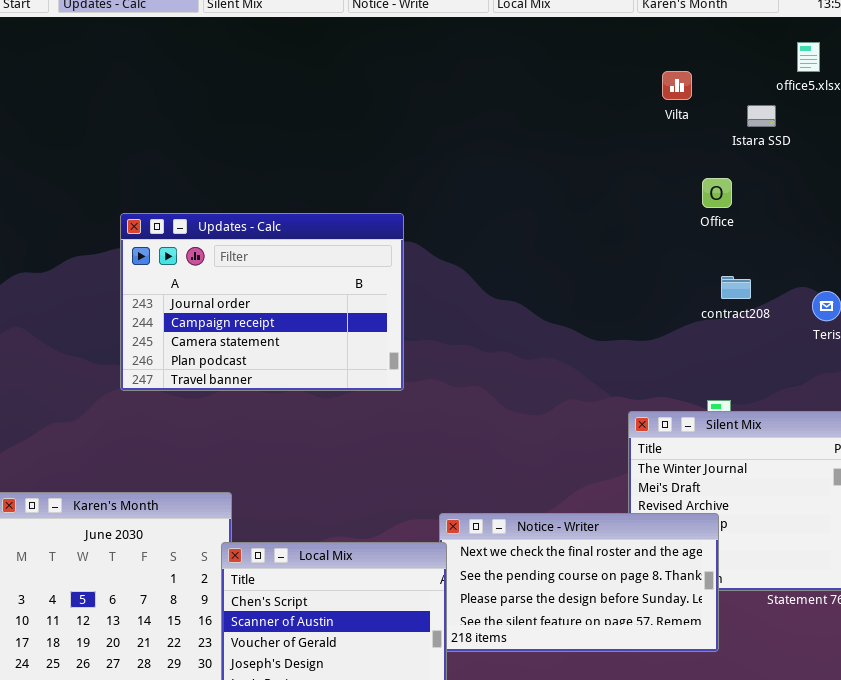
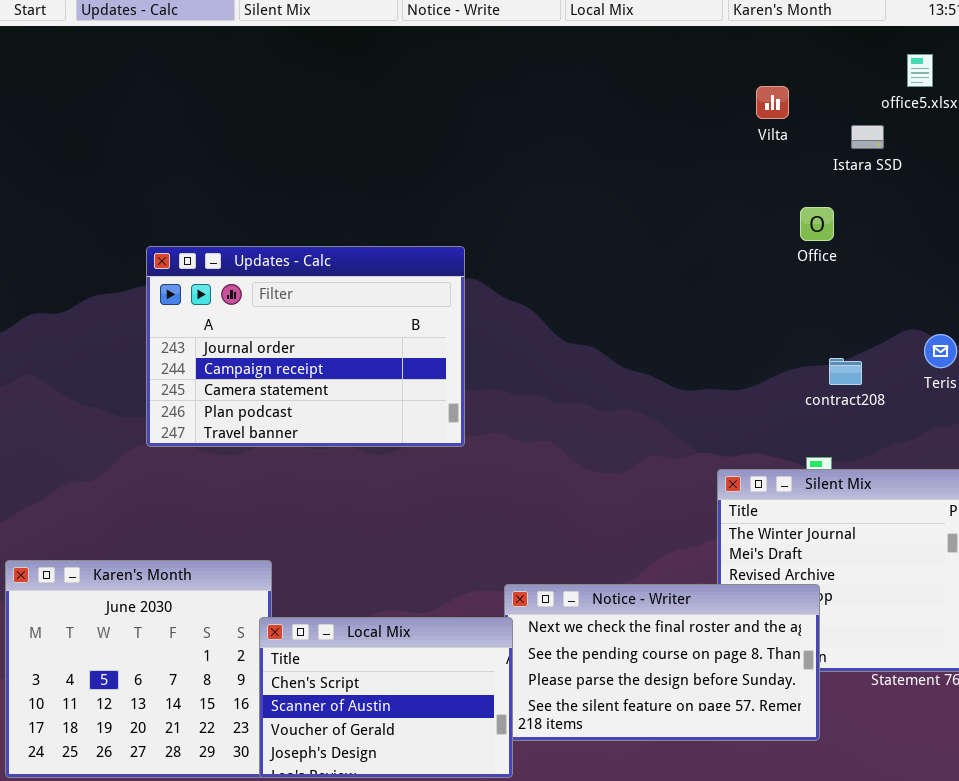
contract208: [721,276,751,299] -> [829,358,862,385], moved

